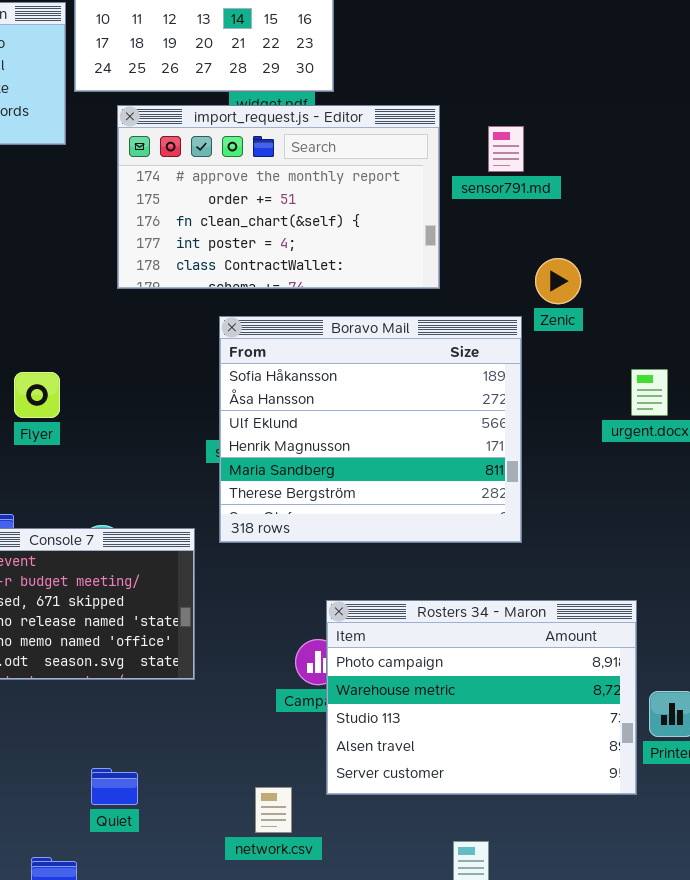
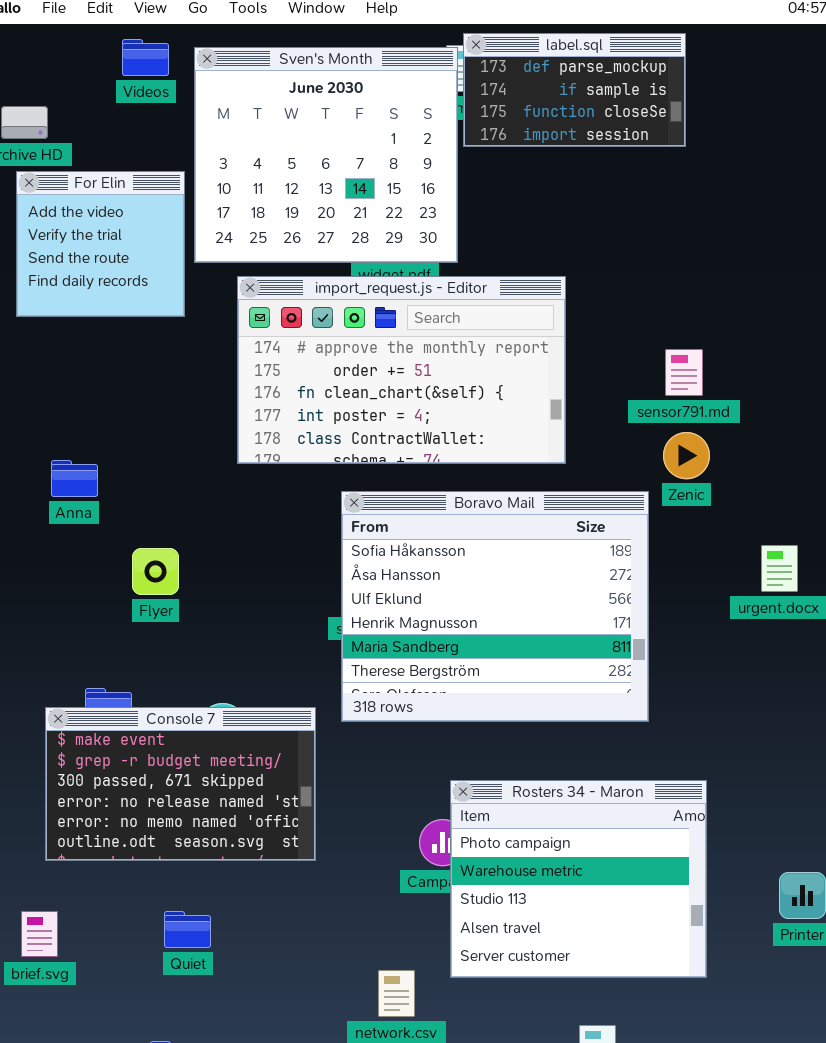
sensor791.md: [488,126,524,172] -> [665,349,703,396], moved
Rosters 34 - Maron: [326,600,637,795] -> [450,780,707,978], resized
Quiet: [91,768,138,805] -> [164,911,211,948], moved

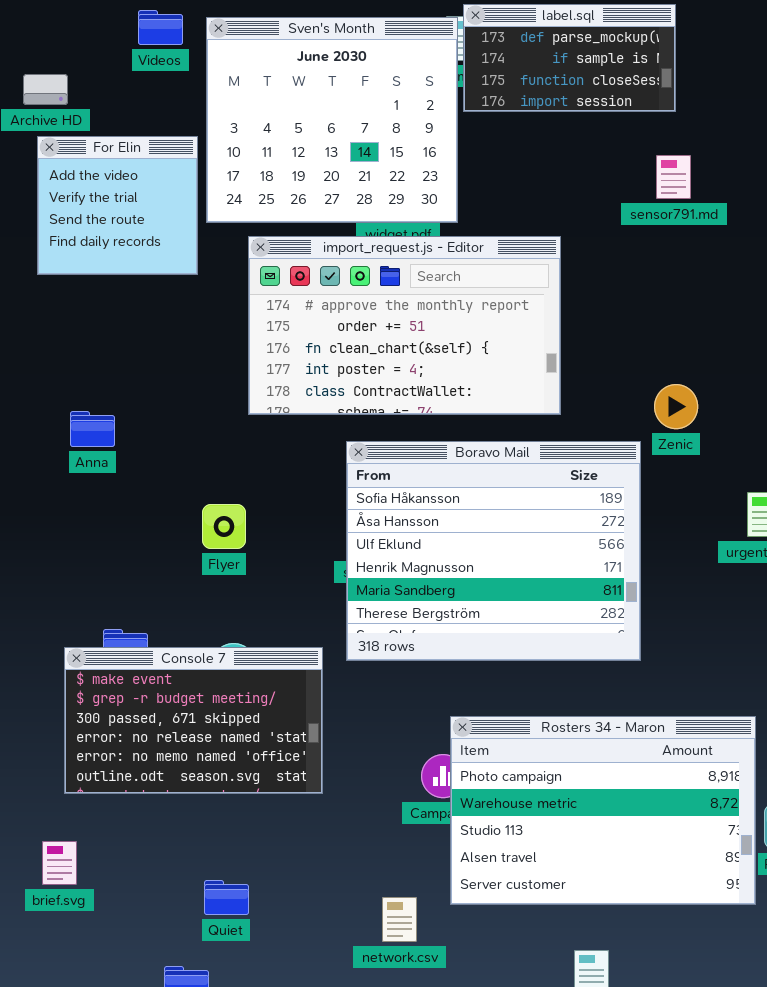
sensor791.md: [665,349,703,396] -> [656,155,691,199], moved
Flyer: [132,548,179,595] -> [202,504,246,549], moved
Rosters 34 - Maron: [450,780,707,978] -> [450,716,756,905], resized
Quiet: [164,911,211,948] -> [204,880,249,915], moved

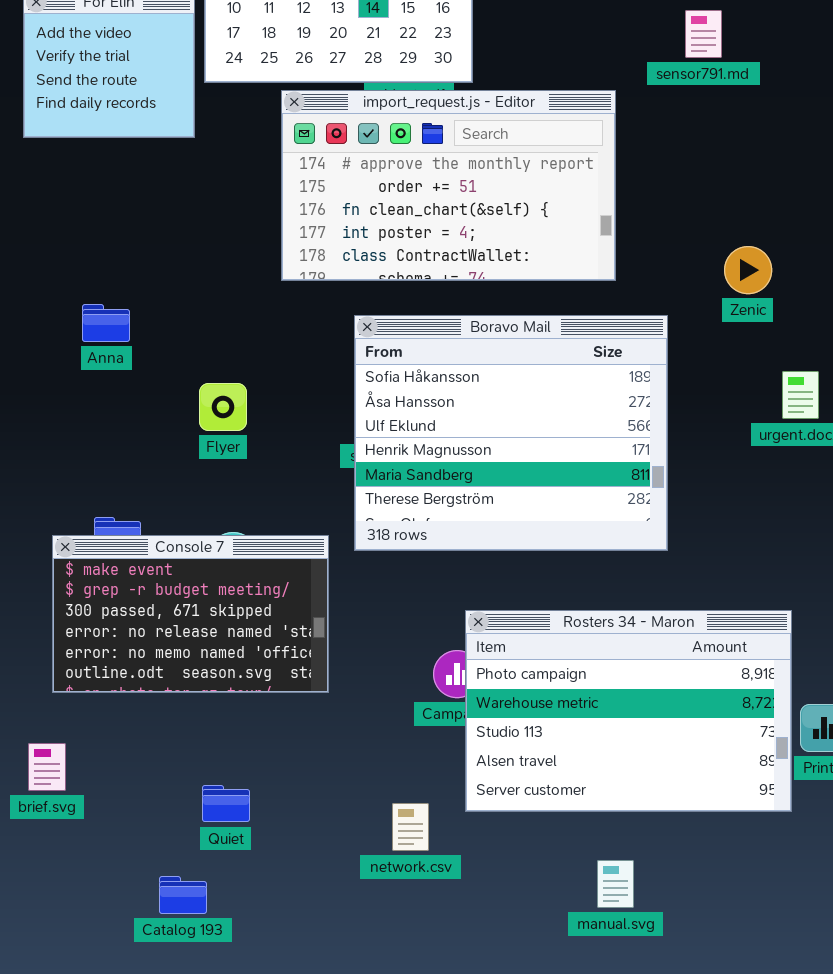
import_request.js - Editor: [248,236,561,415] -> [281,90,616,281], moved
Zenic: [654,384,698,429] -> [724,246,772,294], moved
Anna: [70,411,115,447] -> [82,304,130,342], moved

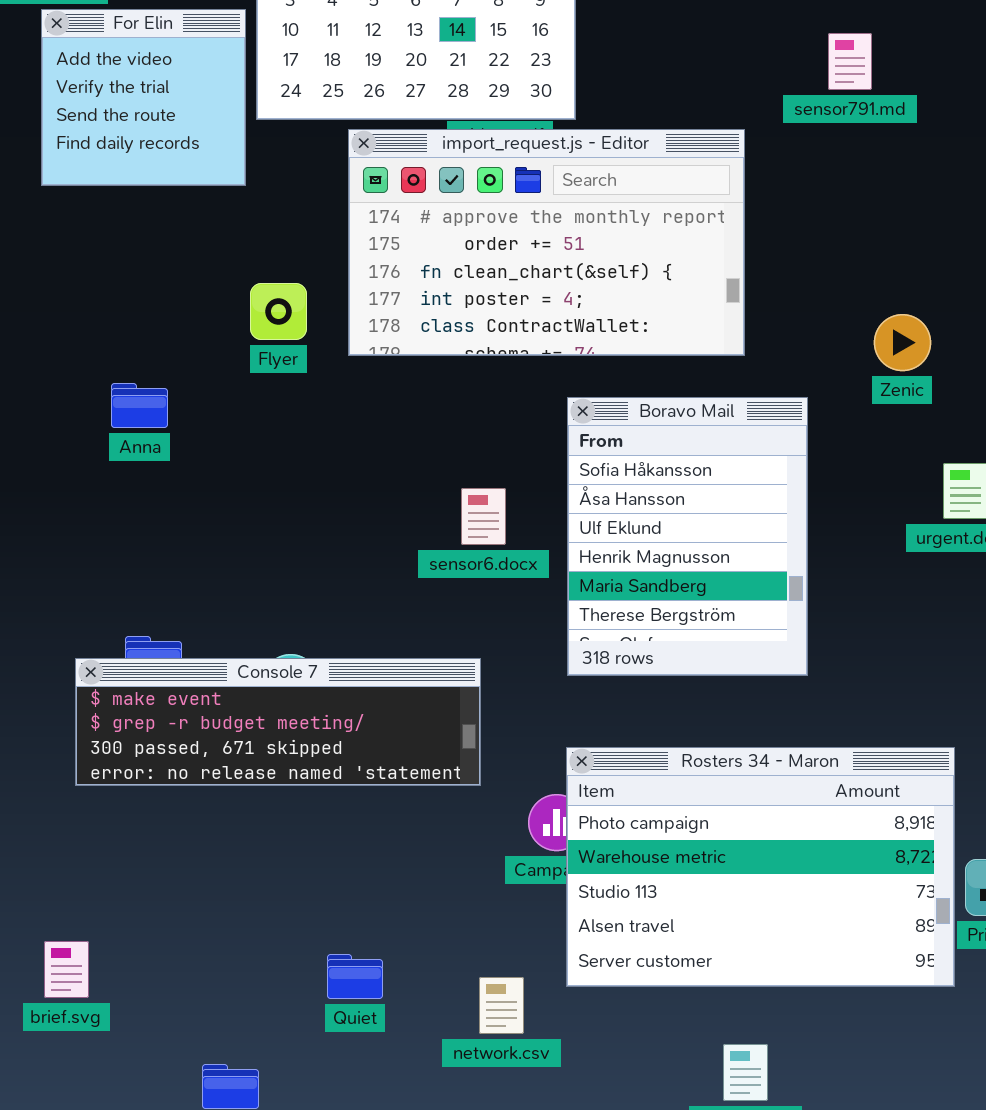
Boravo Mail: [354,315,668,551] -> [567,397,808,676], resized
Flyer: [199,383,247,431] -> [250,283,307,340], moved
Console 7: [52,535,329,693] -> [75,658,481,786], resized
brief.svg: [28,743,66,791] -> [44,941,89,998], moved
Quiet: [202,785,250,822] -> [327,954,383,999], moved

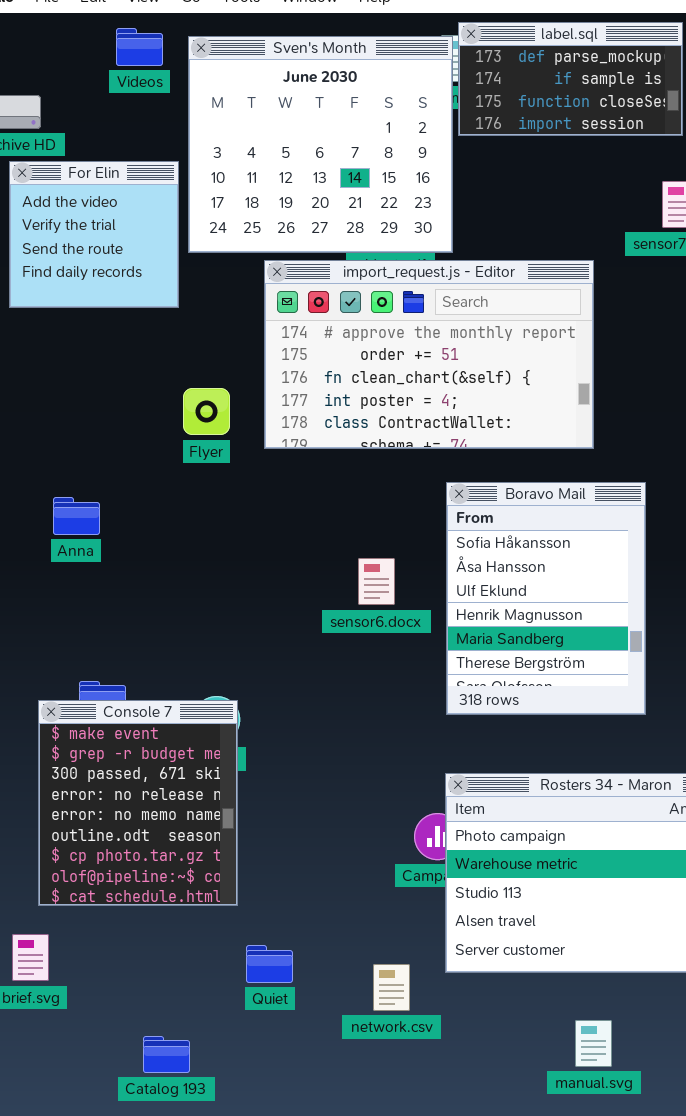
Anna: [111,383,168,428] -> [53,497,100,535], moved
Console 7: [75,658,481,786] -> [38,700,238,906], resized

